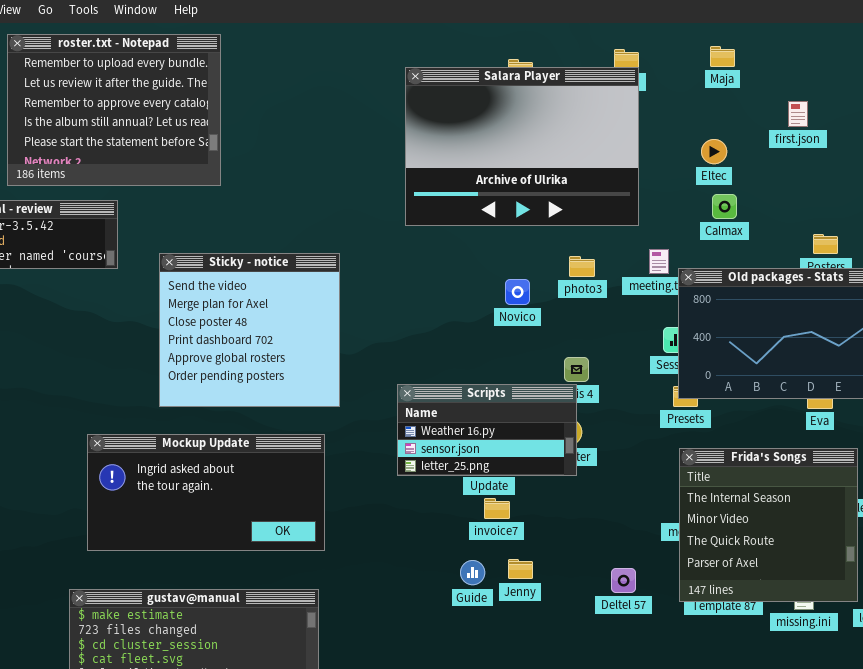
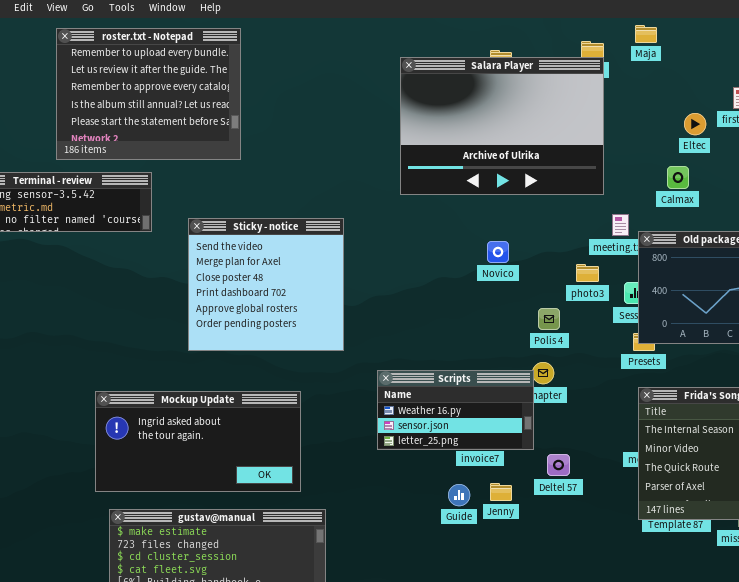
Maja: [710,46,735,67] -> [635,25,657,43], moved
Eltec: [701,139,727,164] -> [684,113,706,135], moved
photo3: [569,256,595,277] -> [576,264,599,282], moved
Scripts: [397,384,577,476] -> [377,370,534,450], moved
Mockup Update: [87,434,325,551] -> [95,391,301,492], moved
Deltel 57: [611,568,636,593] -> [547,454,570,476], moved

